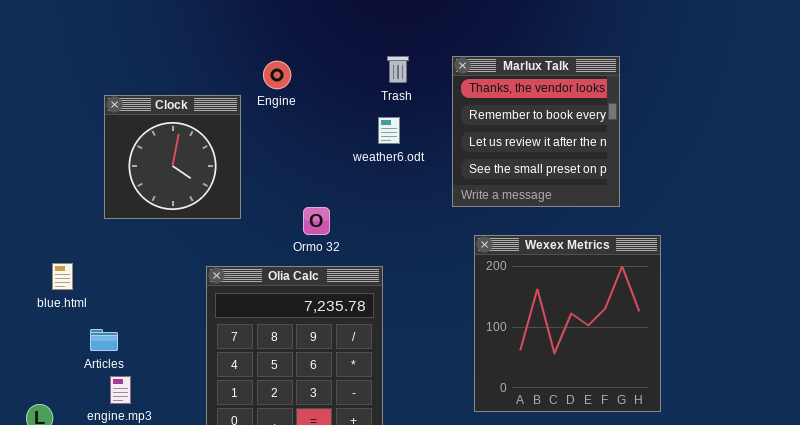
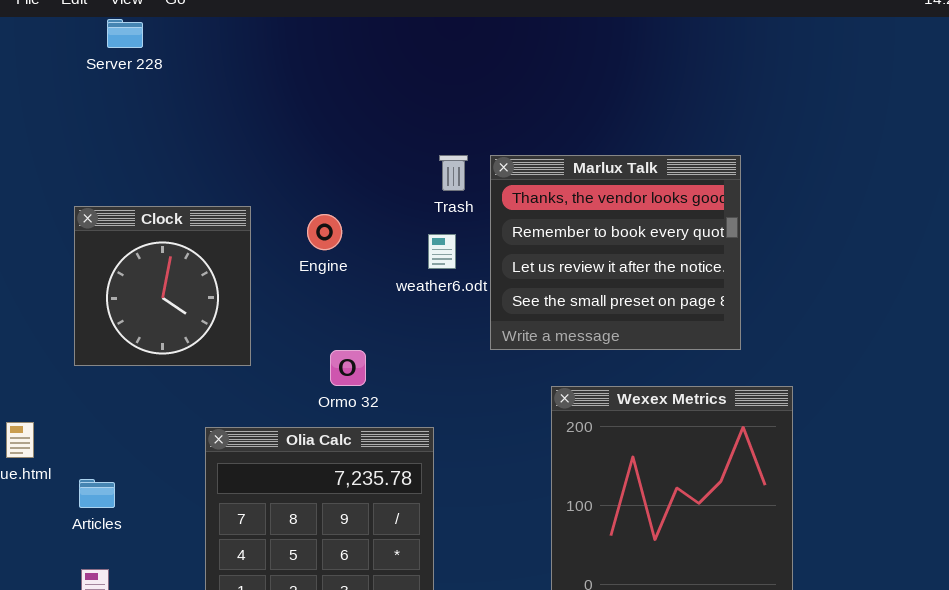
Marlux Talk: [452,56,620,207] -> [490,155,741,350], resized
Engine: [263,61,291,89] -> [307,214,342,250], moved
Articles: [90,329,118,351] -> [79,479,115,508], moved

